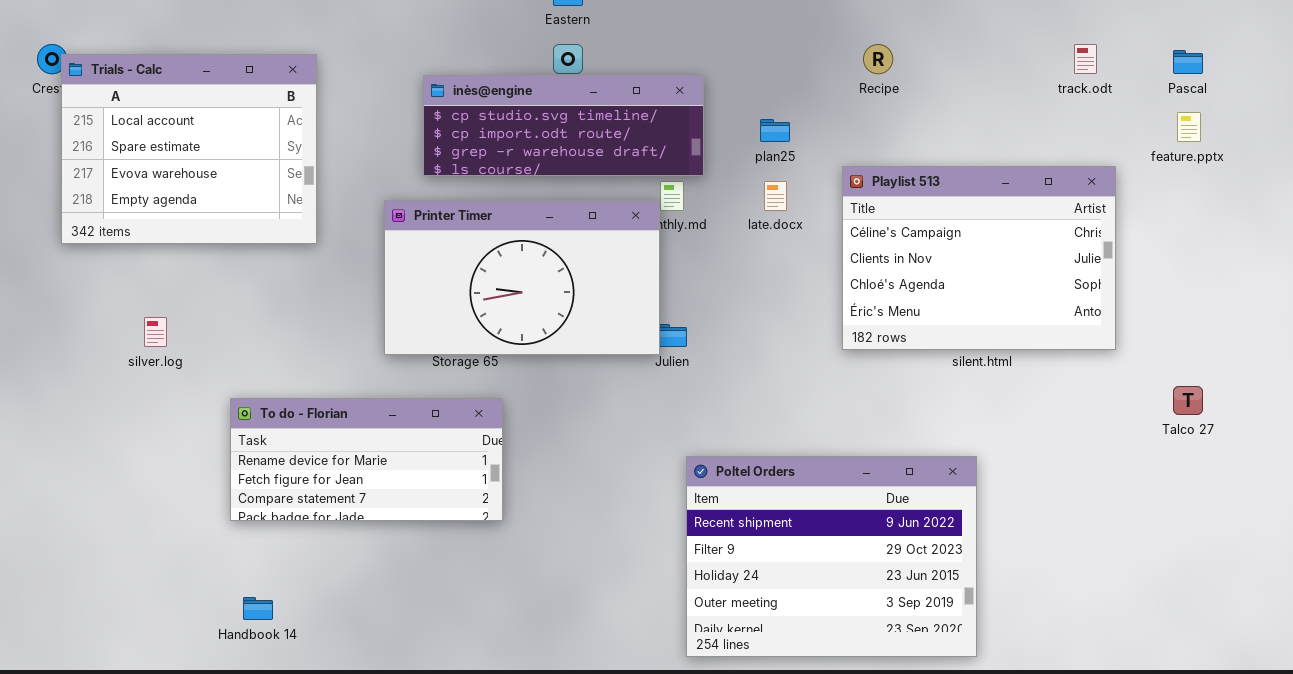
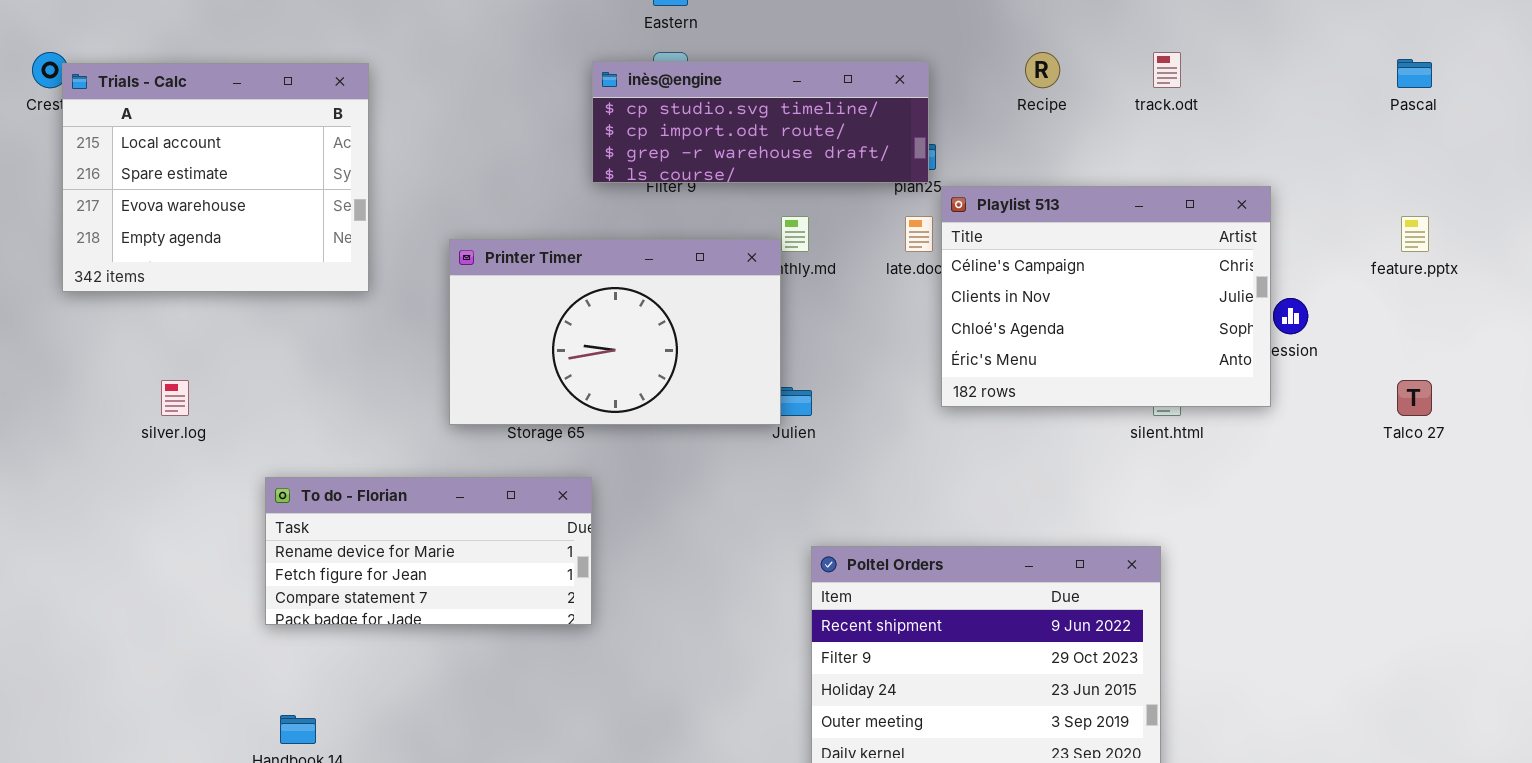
track.odt: [1074,44,1097,74] -> [1153,52,1181,88], moved
inès@engine: [423,75,704,176] -> [592,61,929,183], moved
feature.pptx: [1177,112,1201,142] -> [1401,216,1429,252], moved
Playlist 513: [842,166,1116,350] -> [941,186,1271,407], moved
Talco 27: [1173,386,1203,415] -> [1397,380,1432,416], moved

